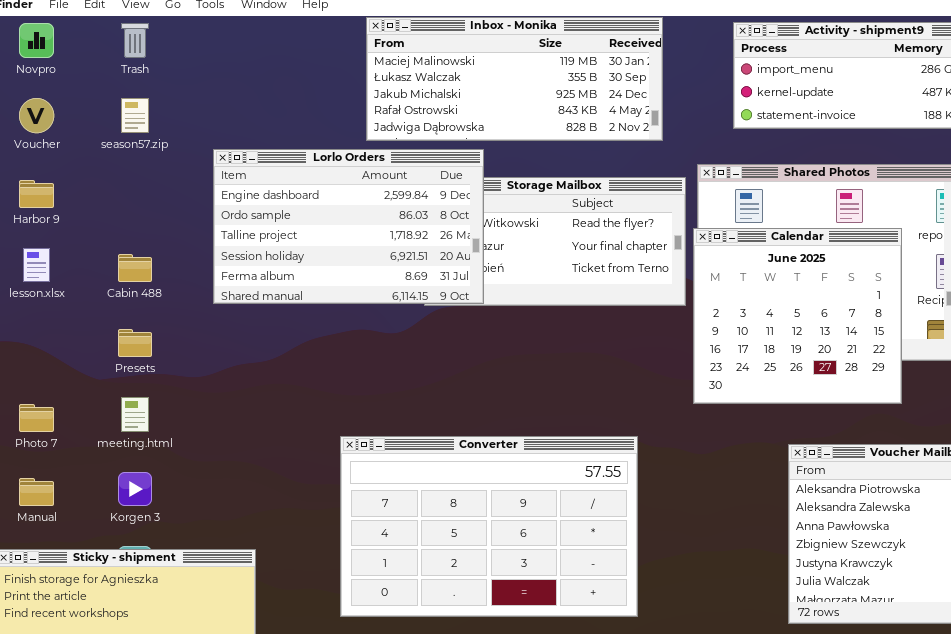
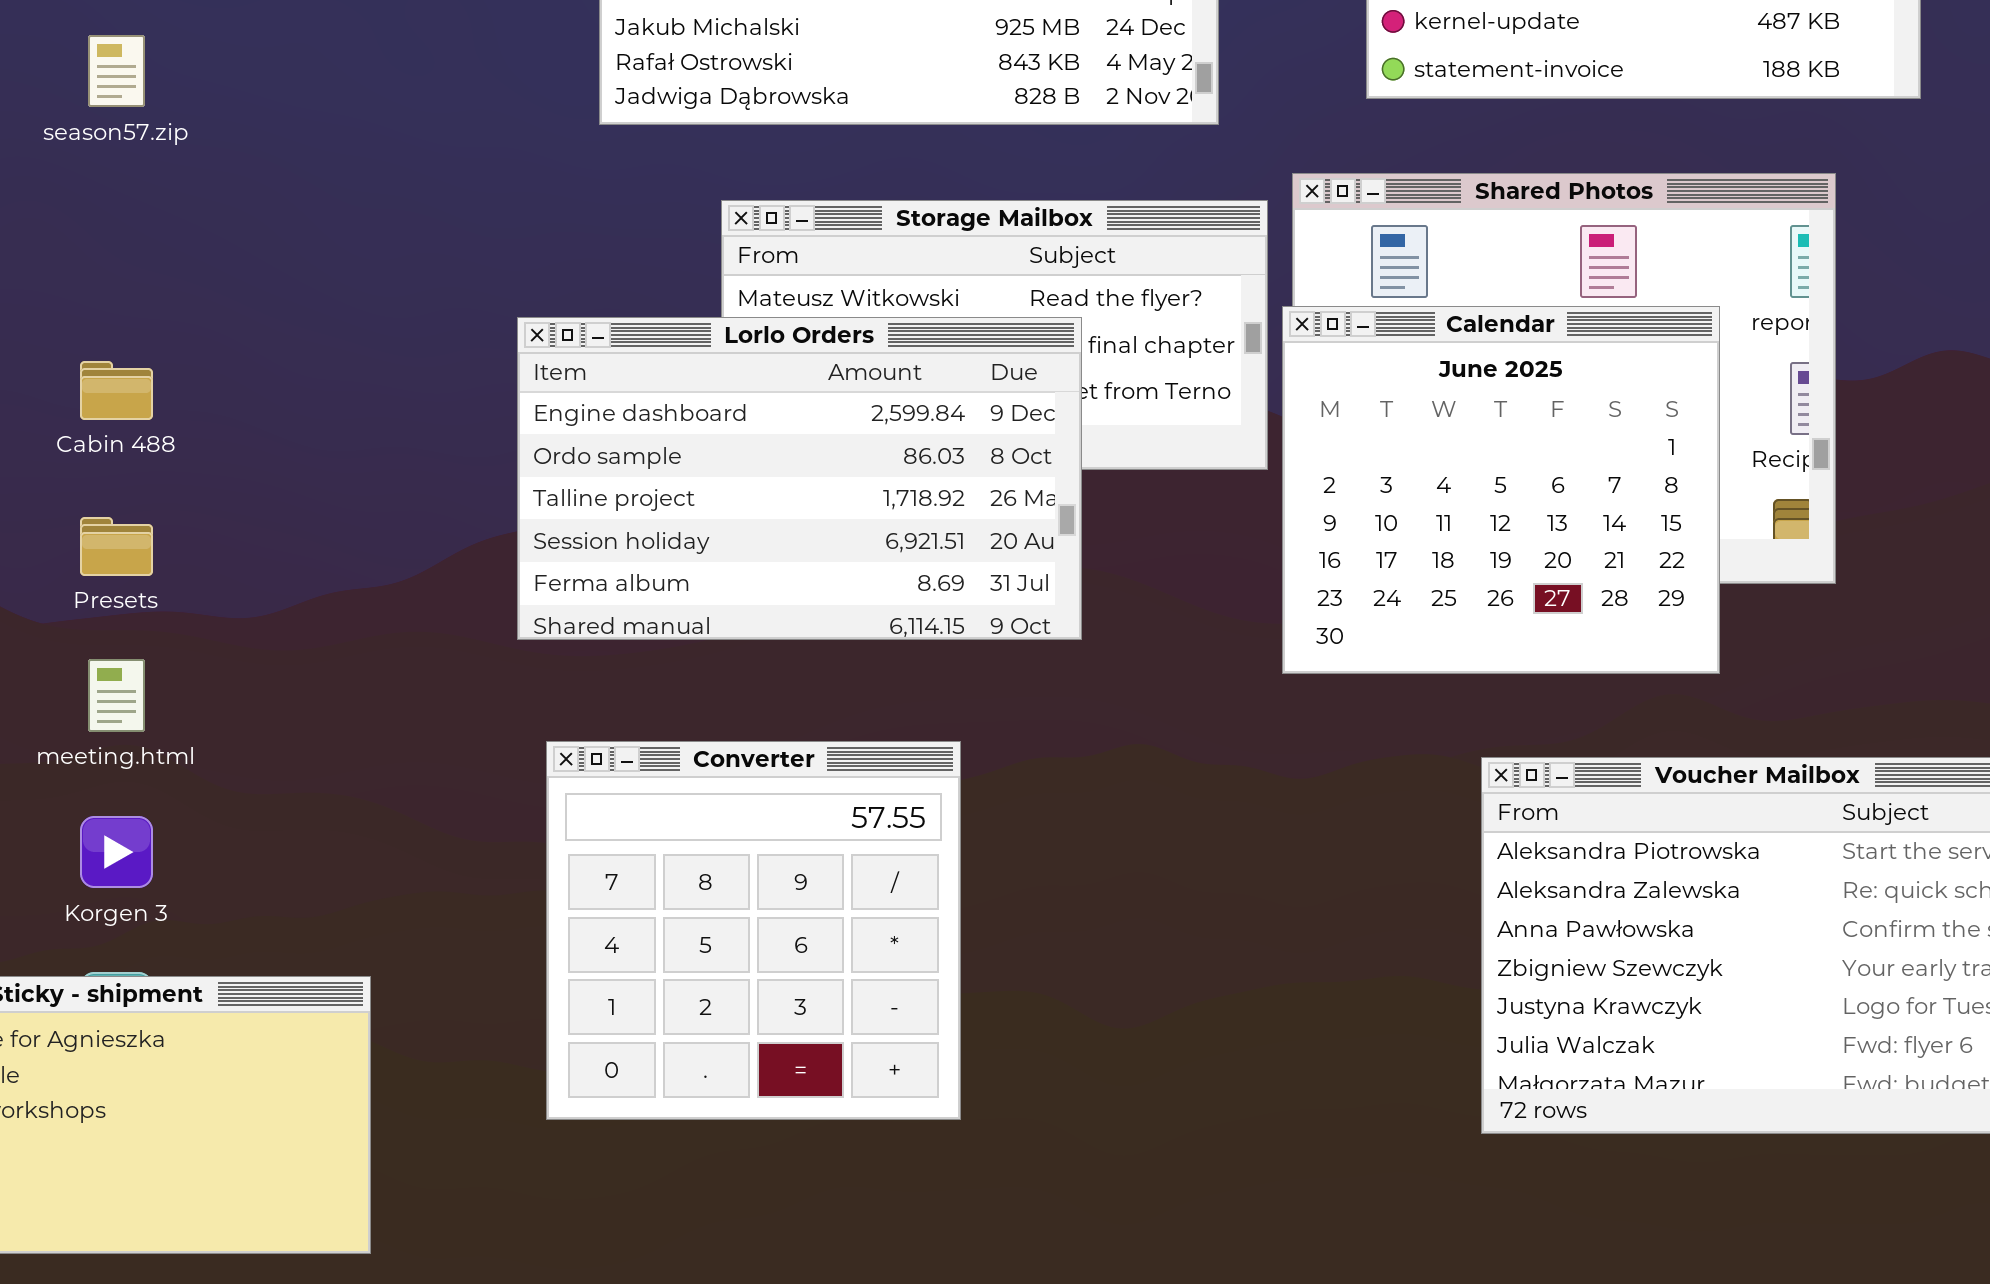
Lorlo Orders: [213,149,484,304] -> [517,317,1082,640], moved
Converter: [340,436,638,617] -> [546,741,961,1120], resized

